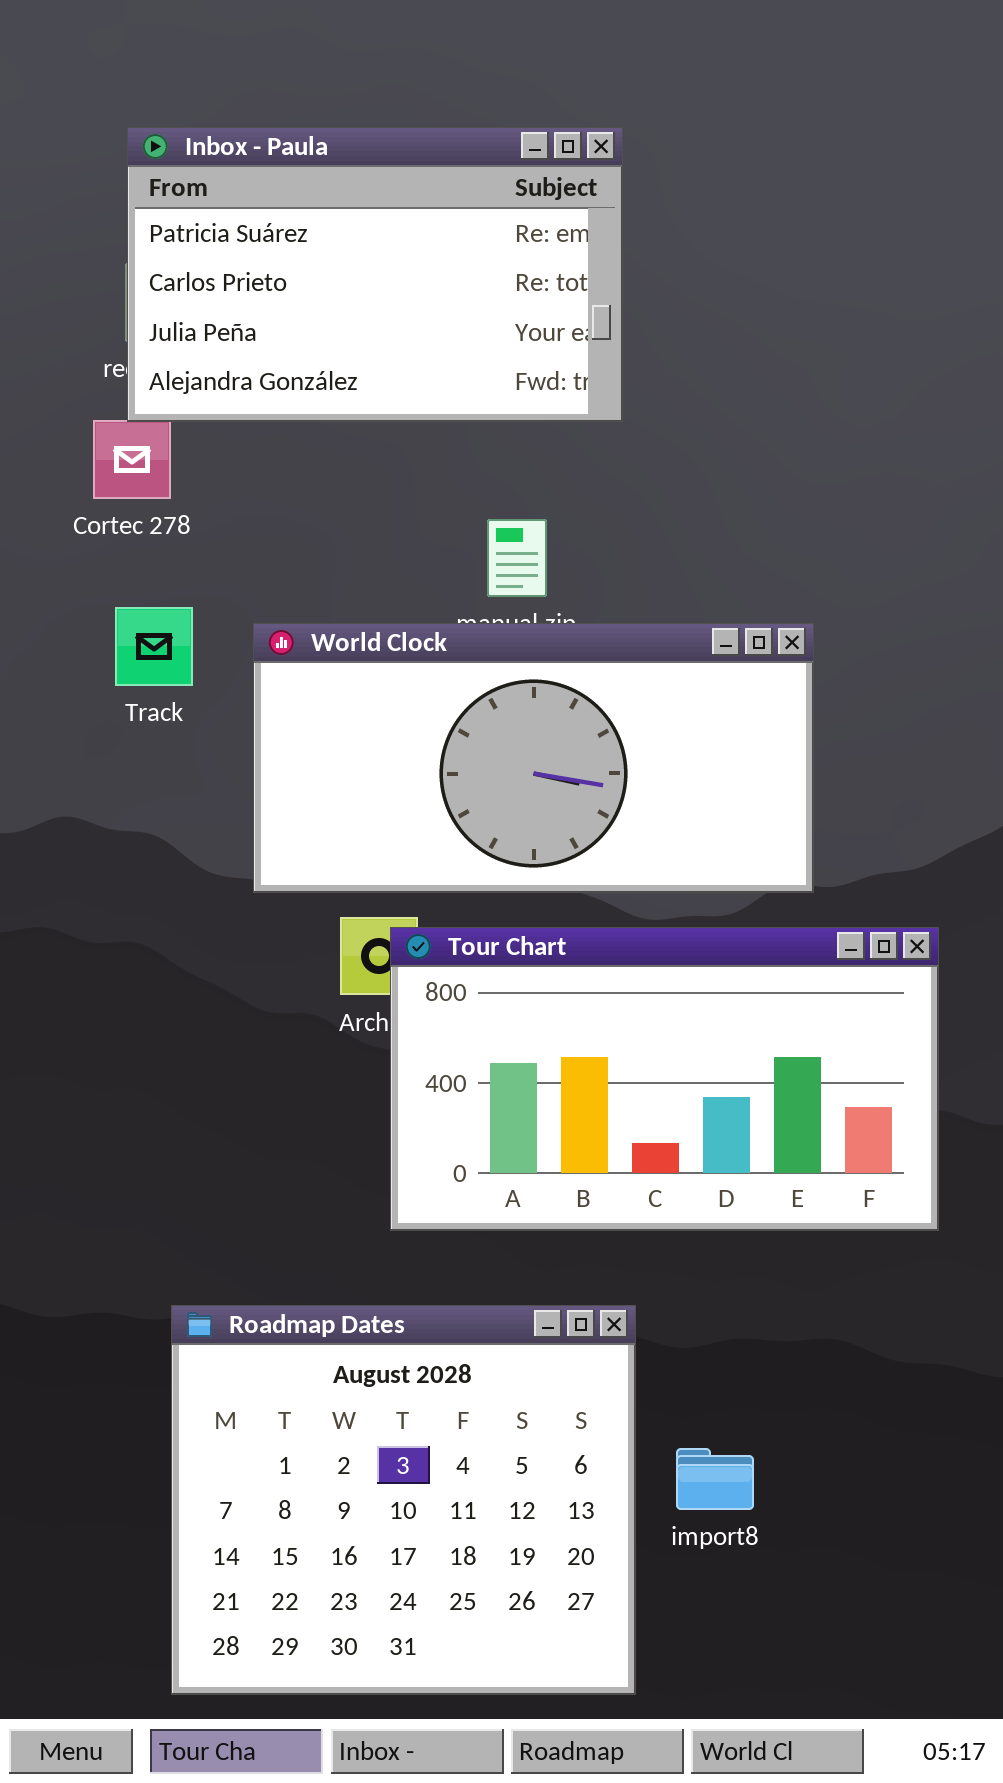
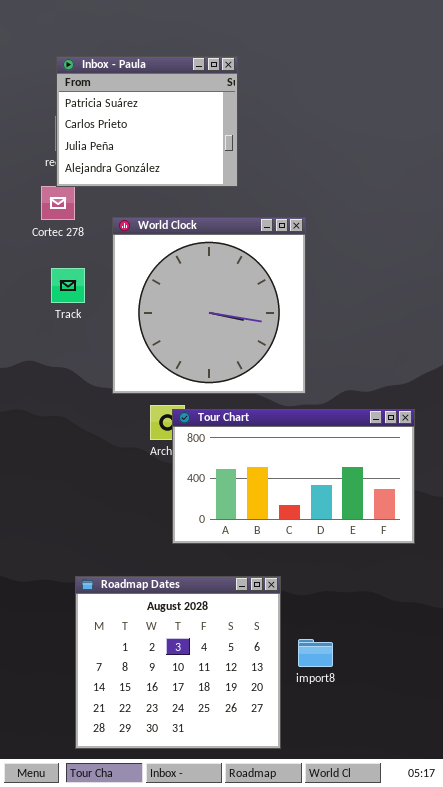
Inbox - Paula: [127,127,623,422] -> [56,56,238,187], resized
World Clock: [253,623,814,893] -> [112,217,306,394], resized

